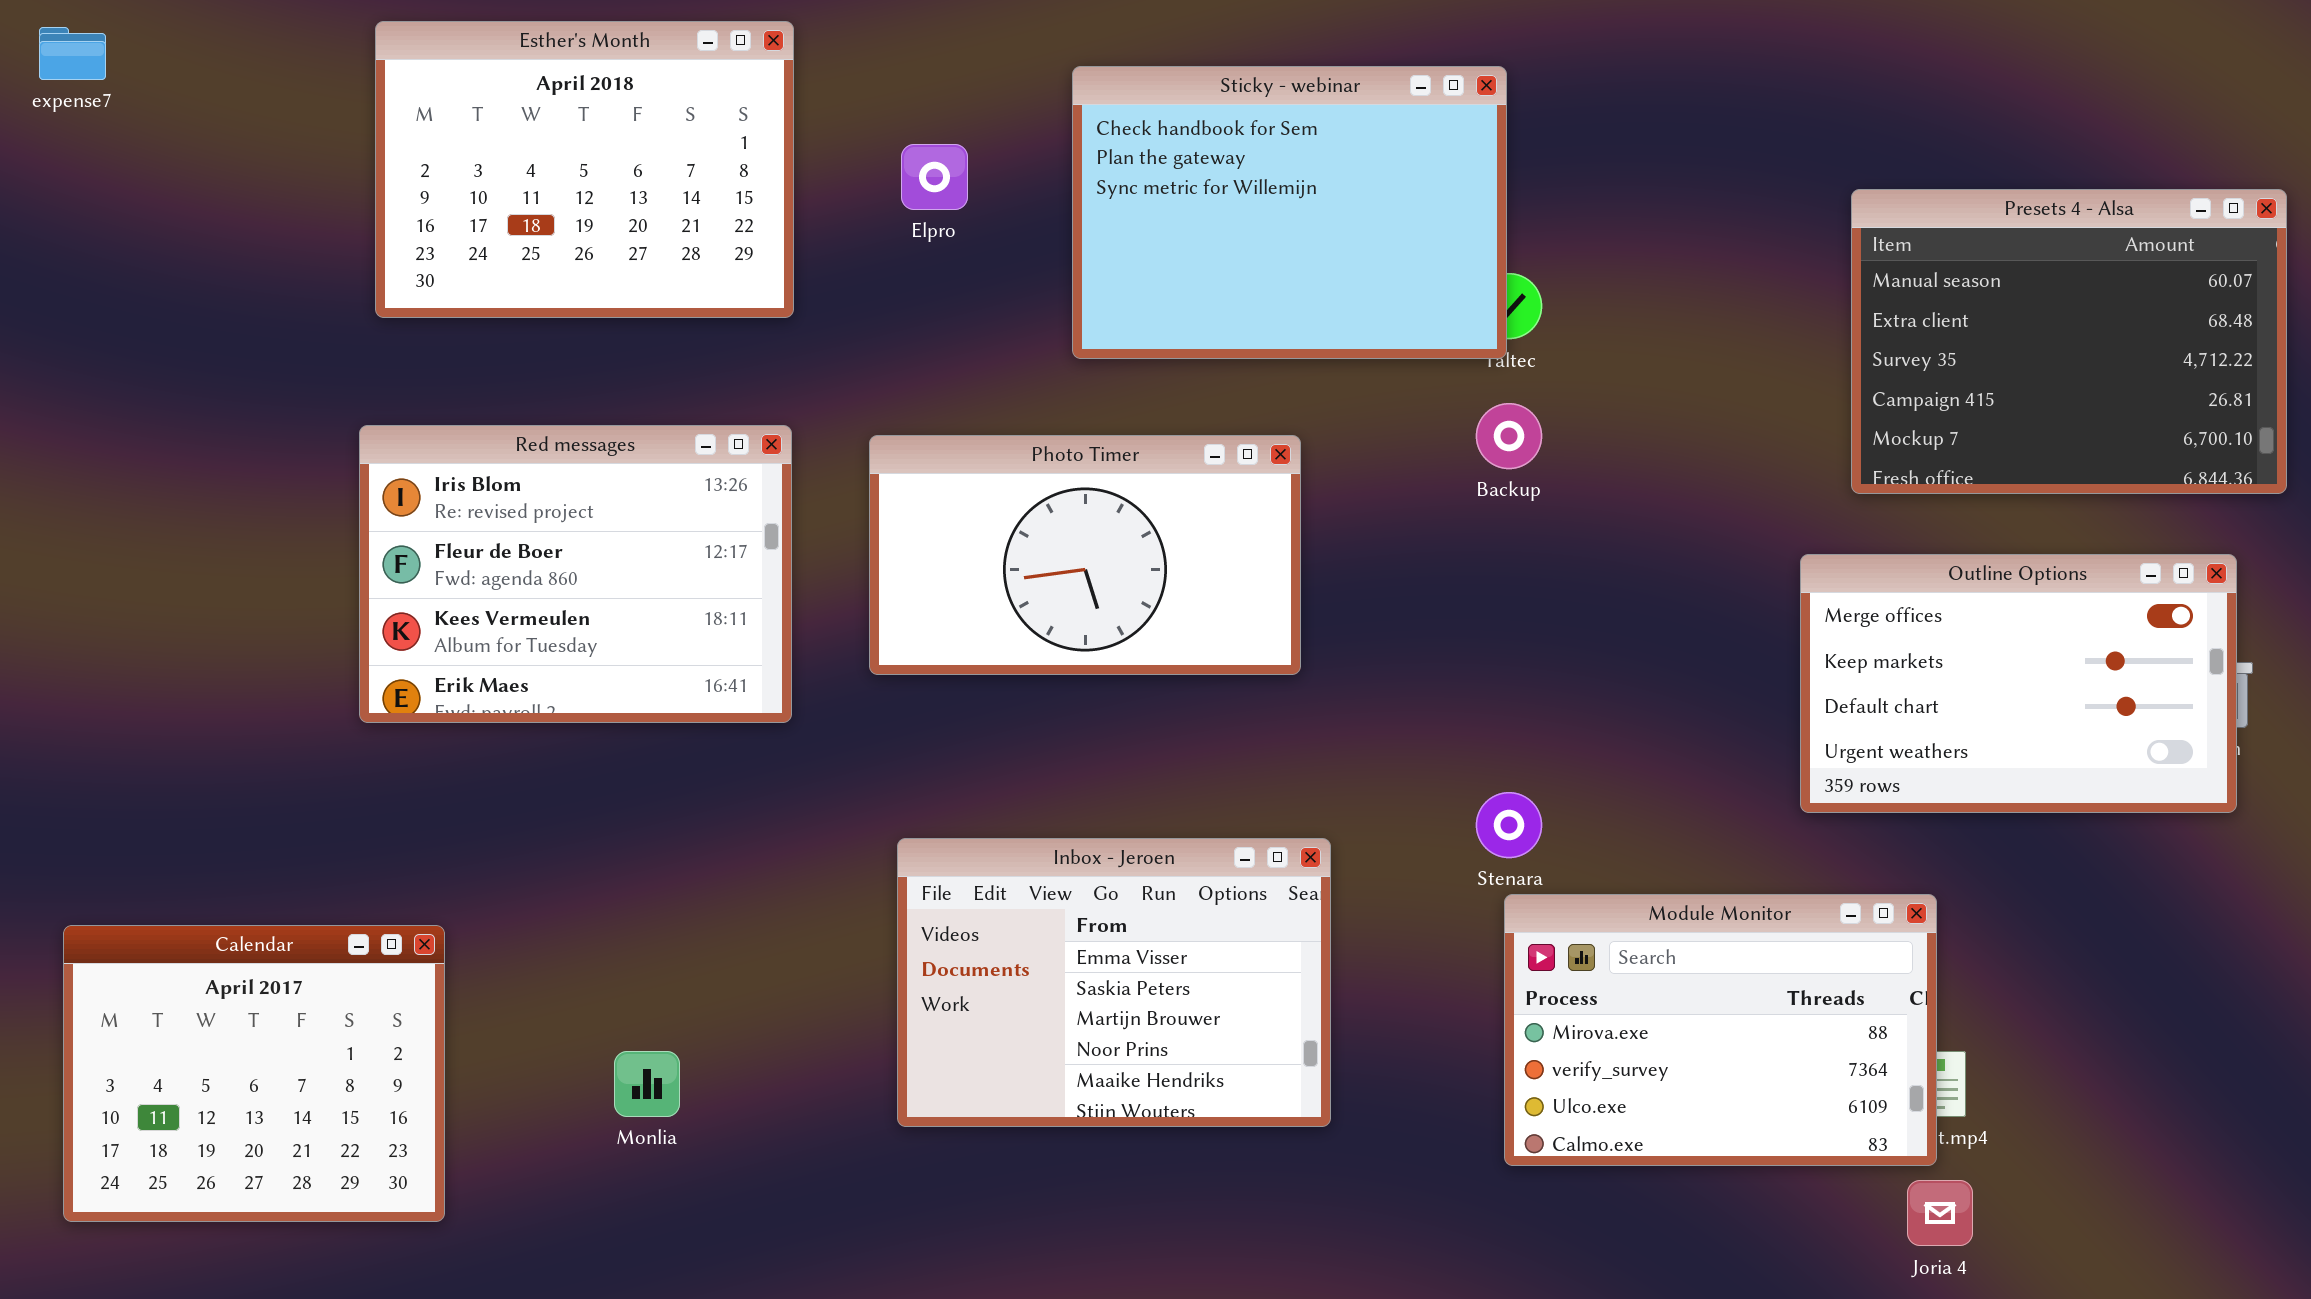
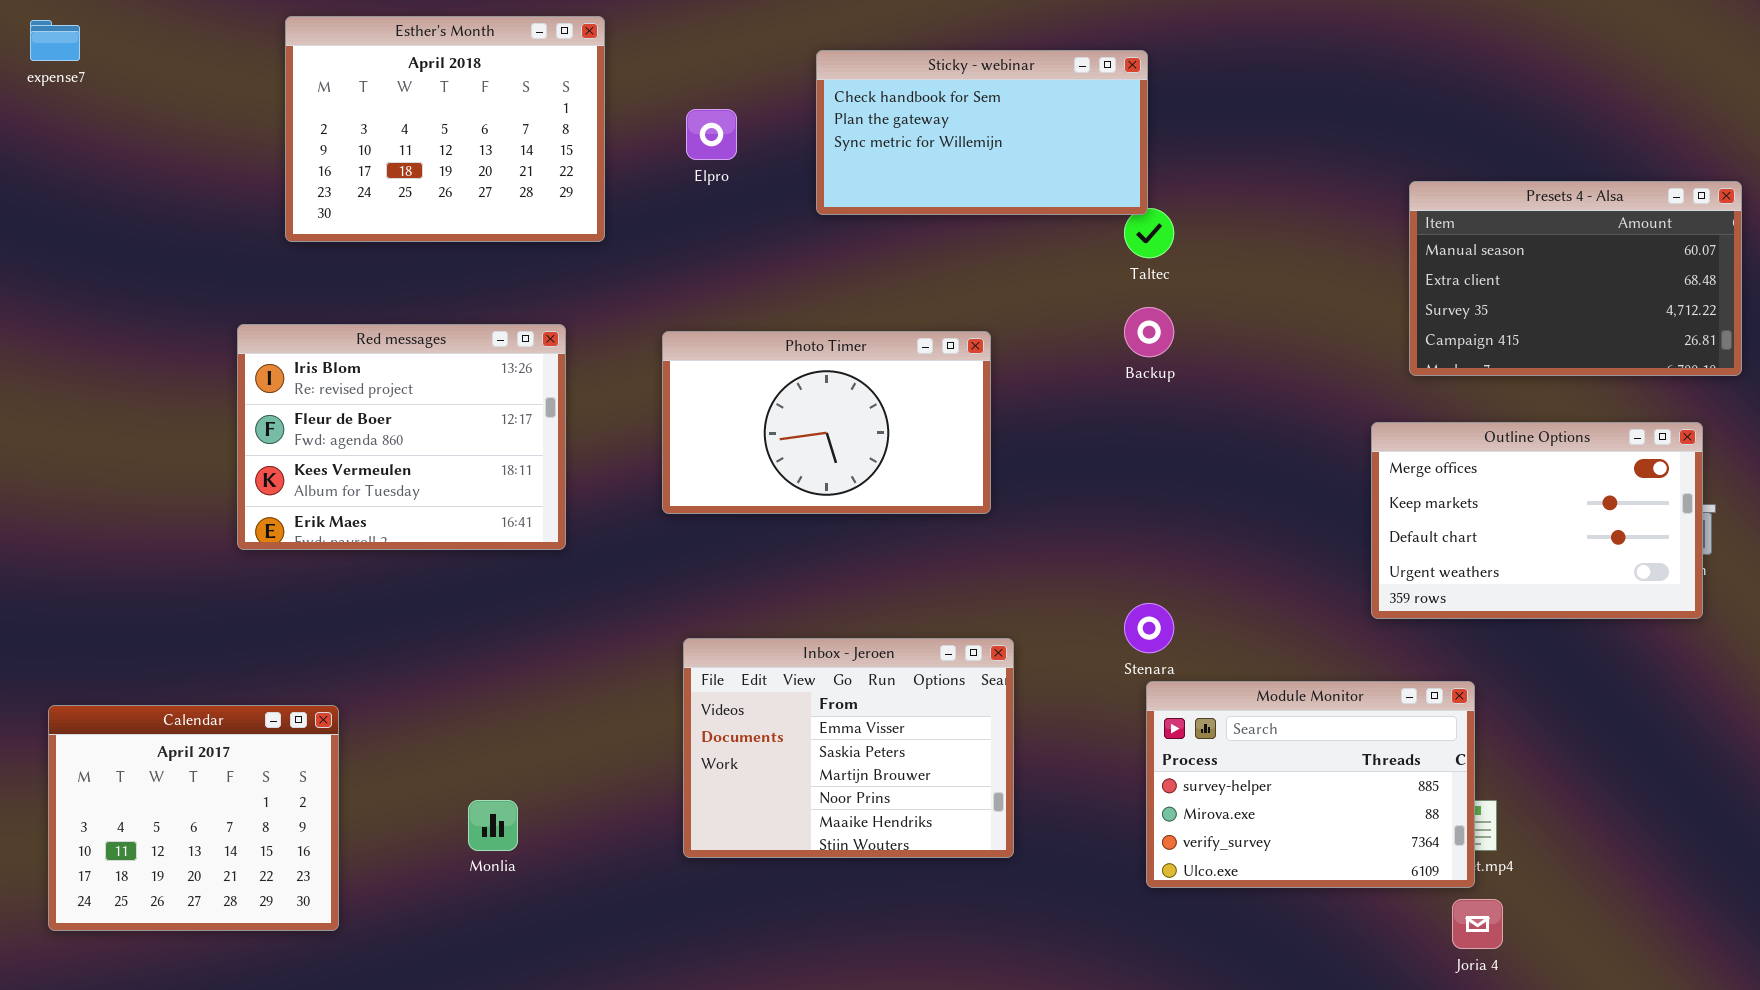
Sticky - webinar: [1072,66,1507,359] -> [816,50,1148,215], resized
Presets 4 - Alsa: [1851,189,2287,494] -> [1409,181,1742,376], resized
Red messages: [359,425,792,723] -> [237,324,566,550], moved
Module Monitor: [1504,894,1937,1166] -> [1146,681,1475,888], scrolled up 1 row

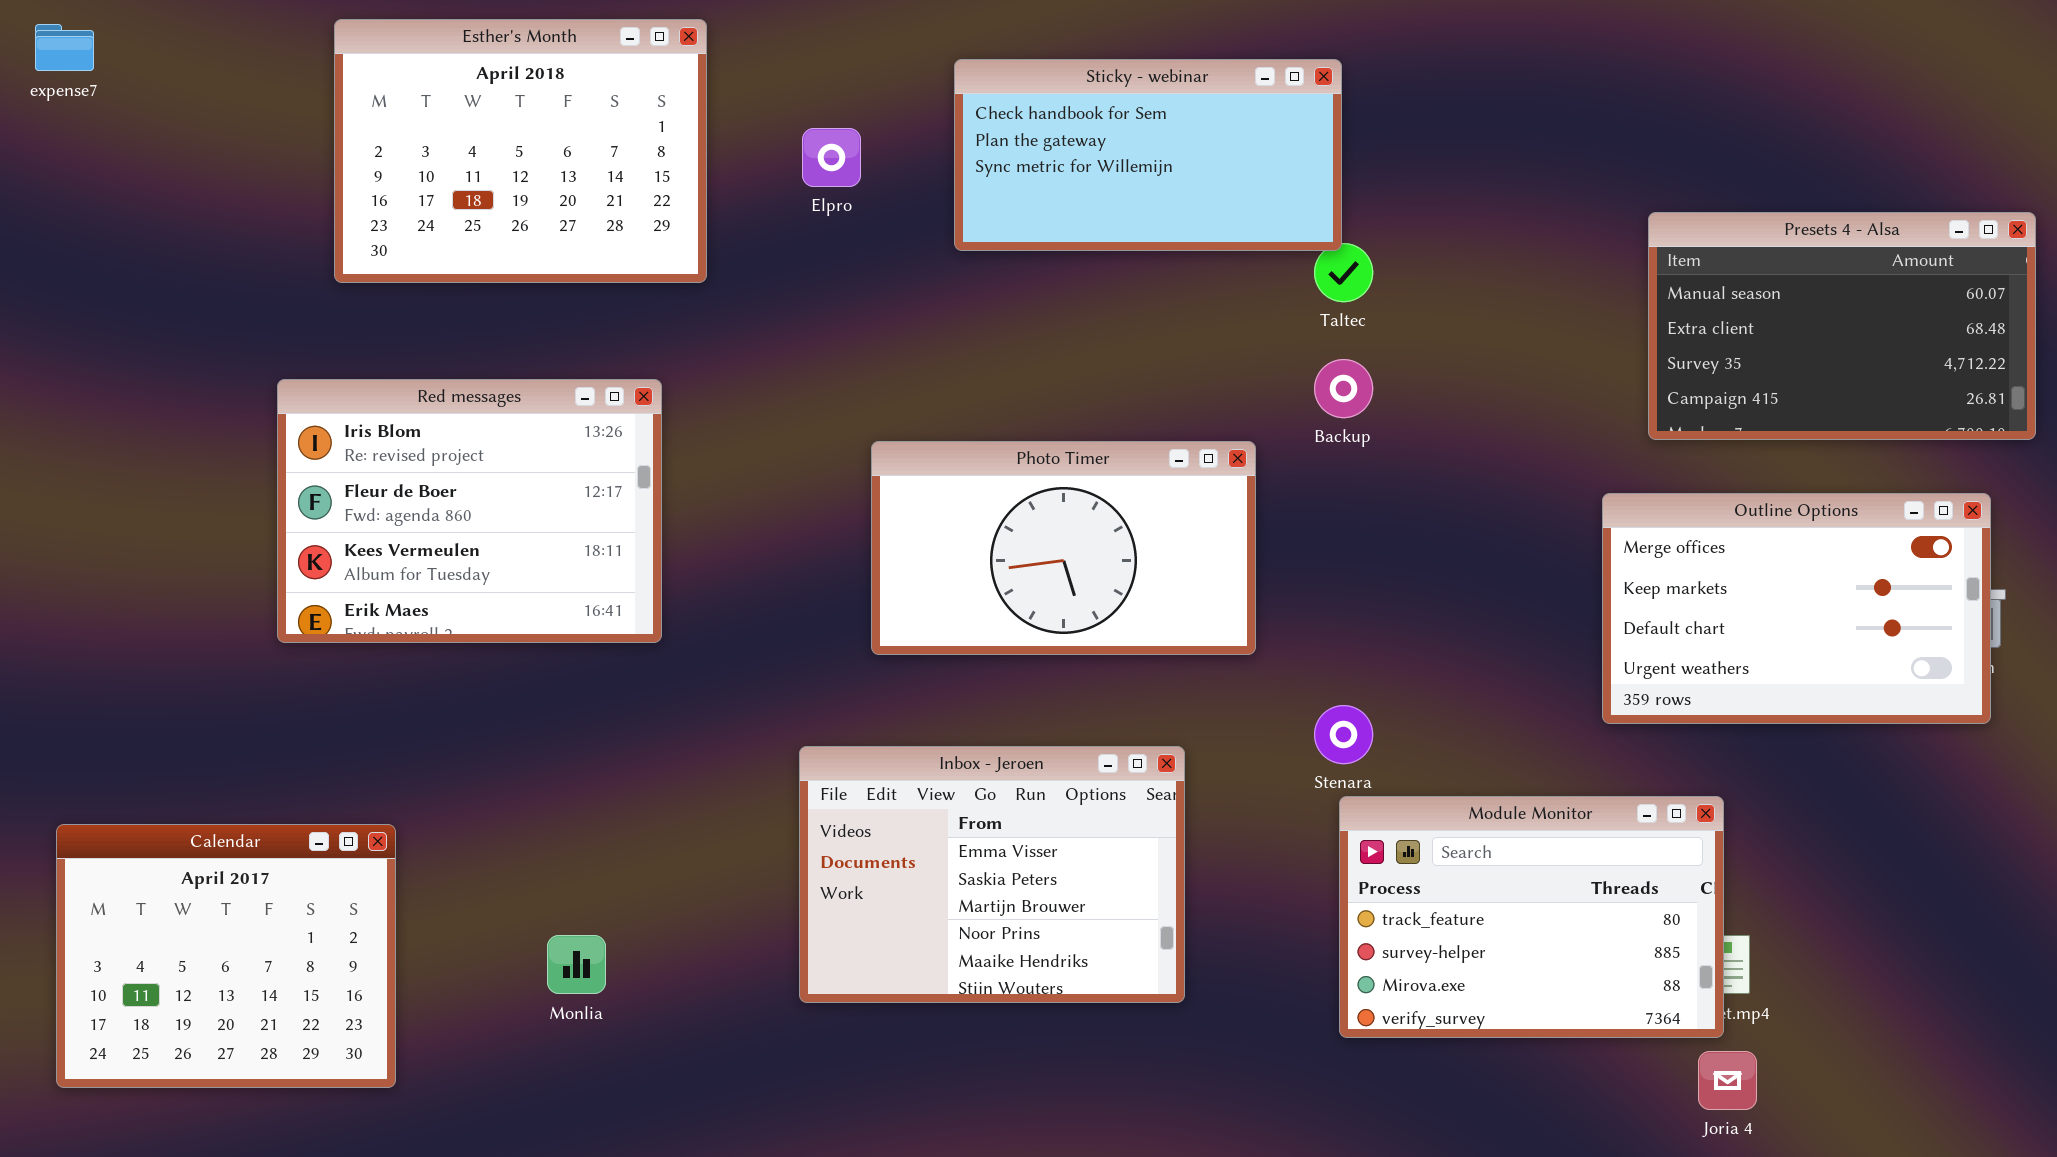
Photo Timer: [662,331,991,514] -> [871,441,1256,655], moved
Module Monitor: [1146,681,1475,888] -> [1339,796,1724,1038], scrolled up 1 row

